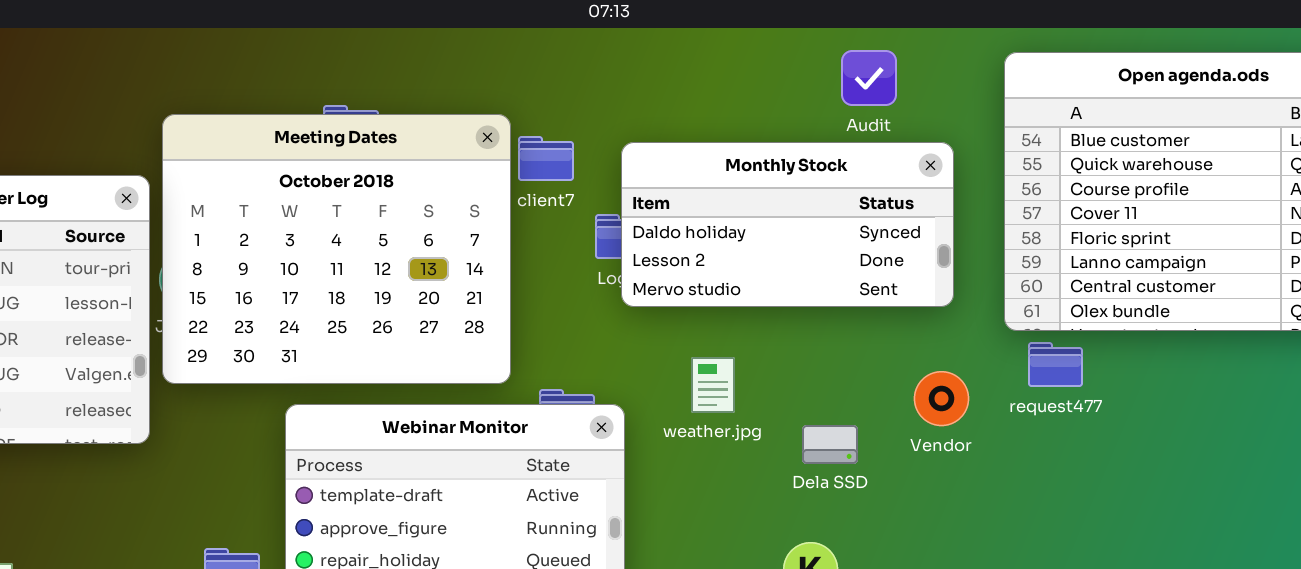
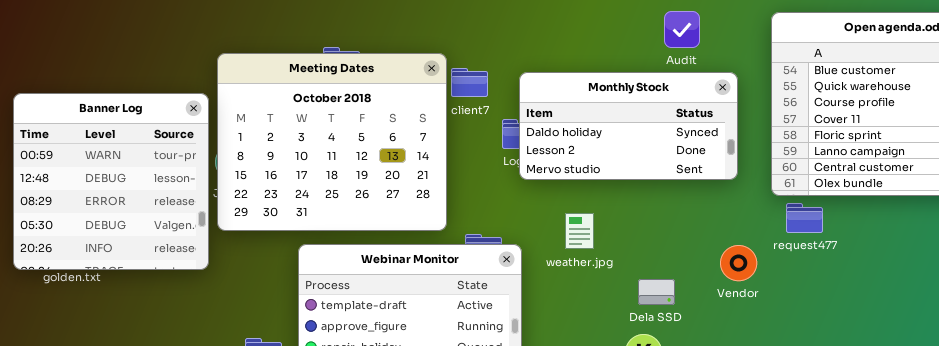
Vendor: [914,371,969,426] -> [720,245,757,281], moved
Dela SSD: [802,425,858,464] -> [638,279,675,305], moved

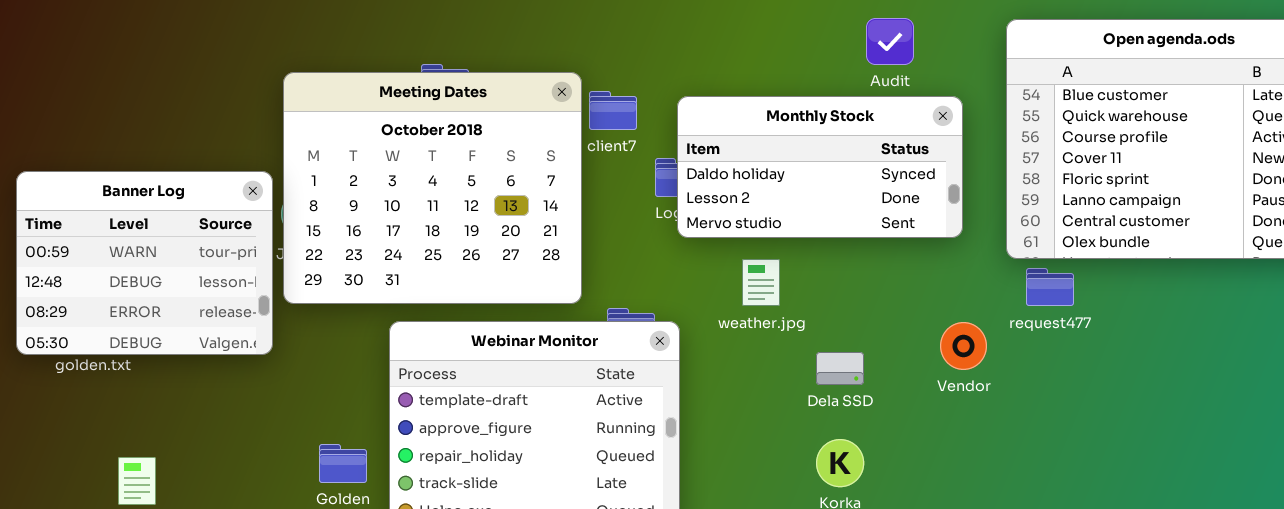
Banner Log: [13,93,209,270] -> [16,171,273,355], resized
weather.jpg: [565,213,594,249] -> [742,259,780,306], moved
Dela SSD: [638,279,675,305] -> [816,352,864,385], moved

